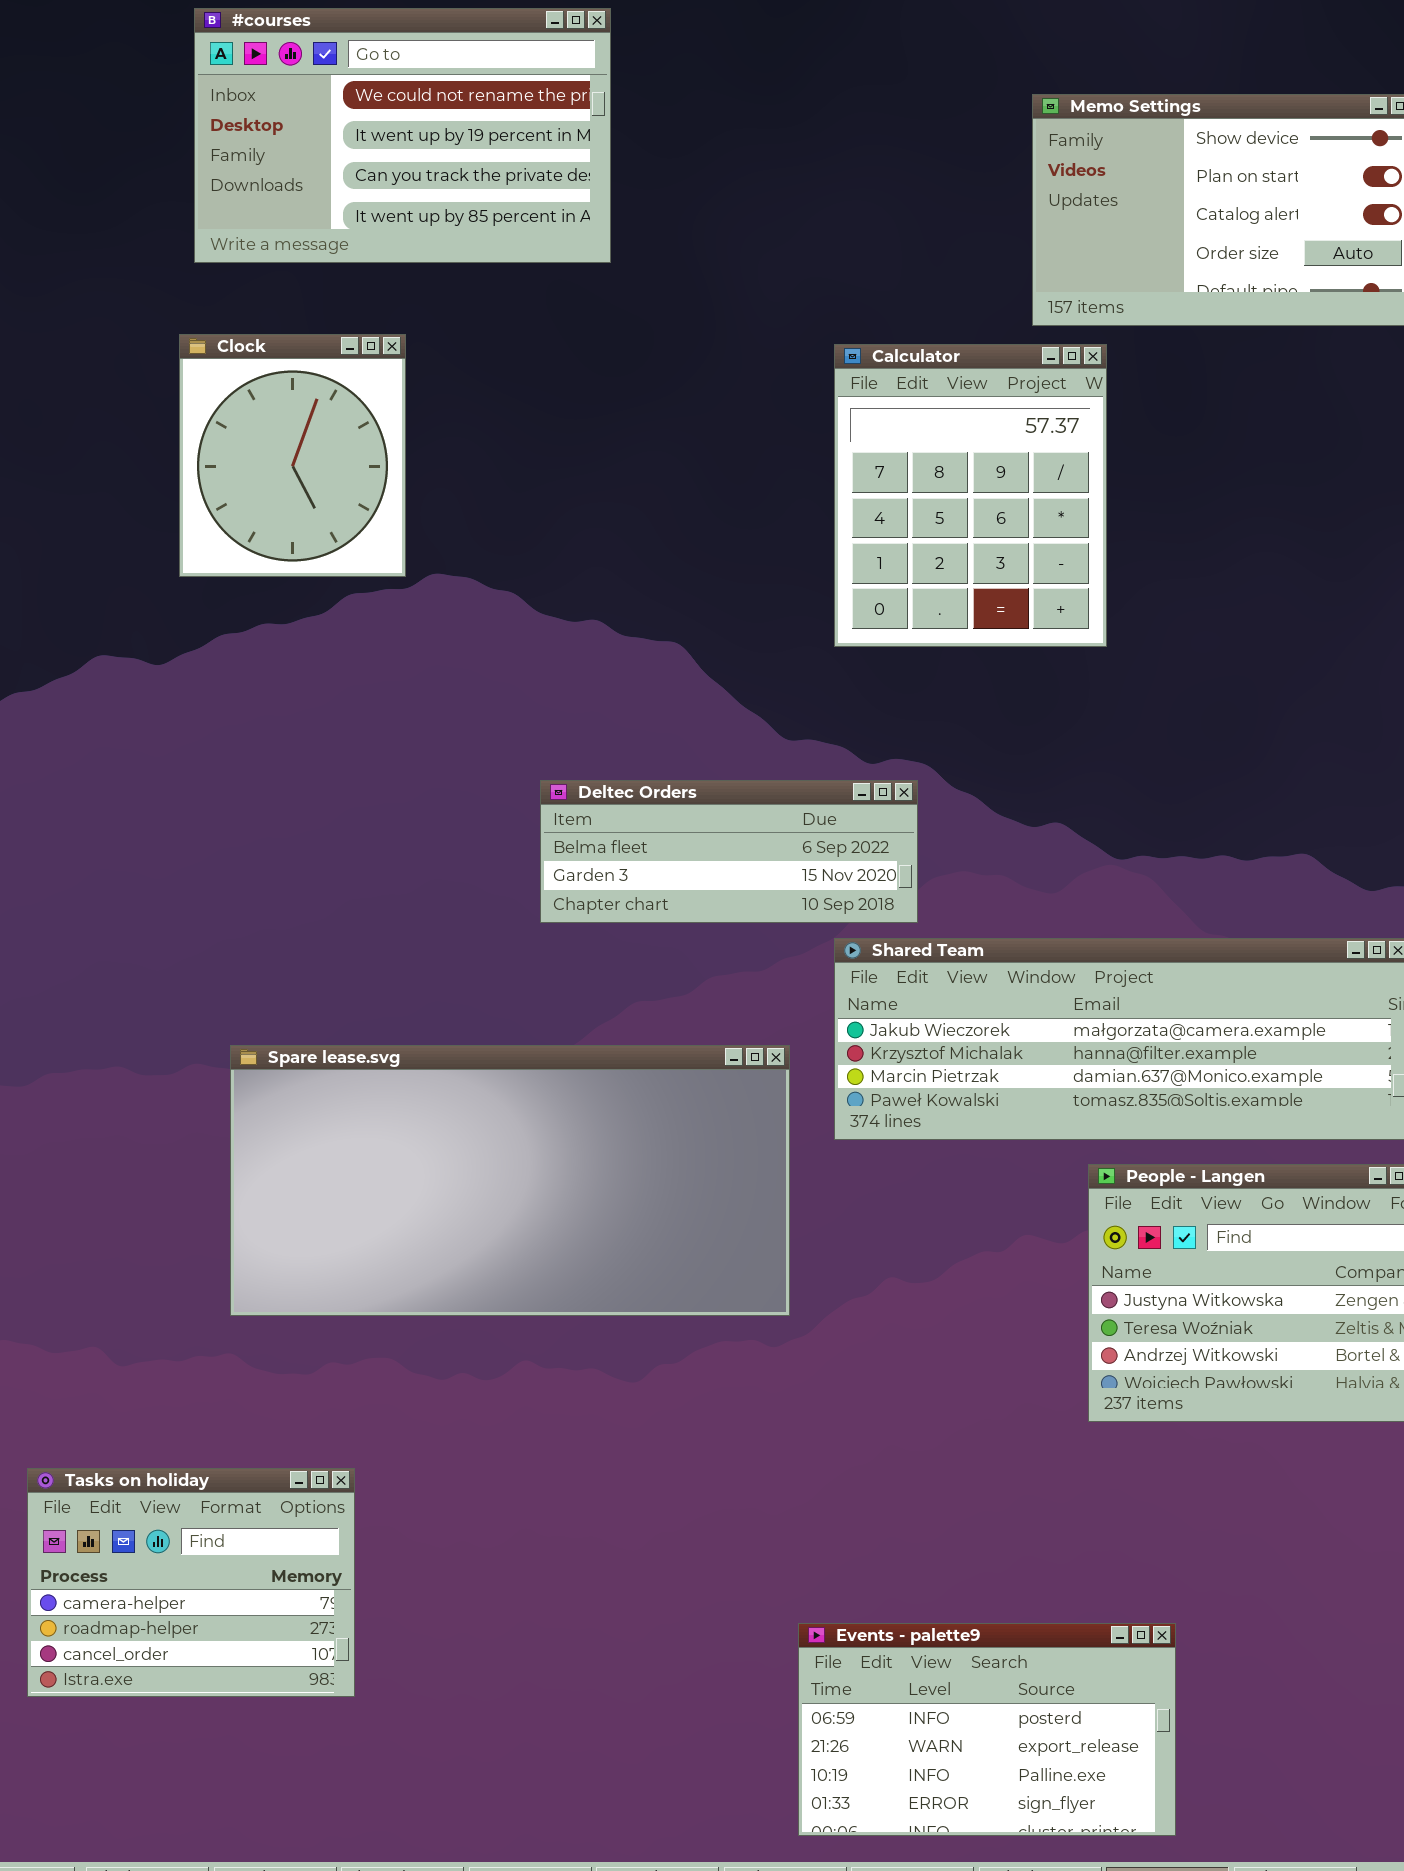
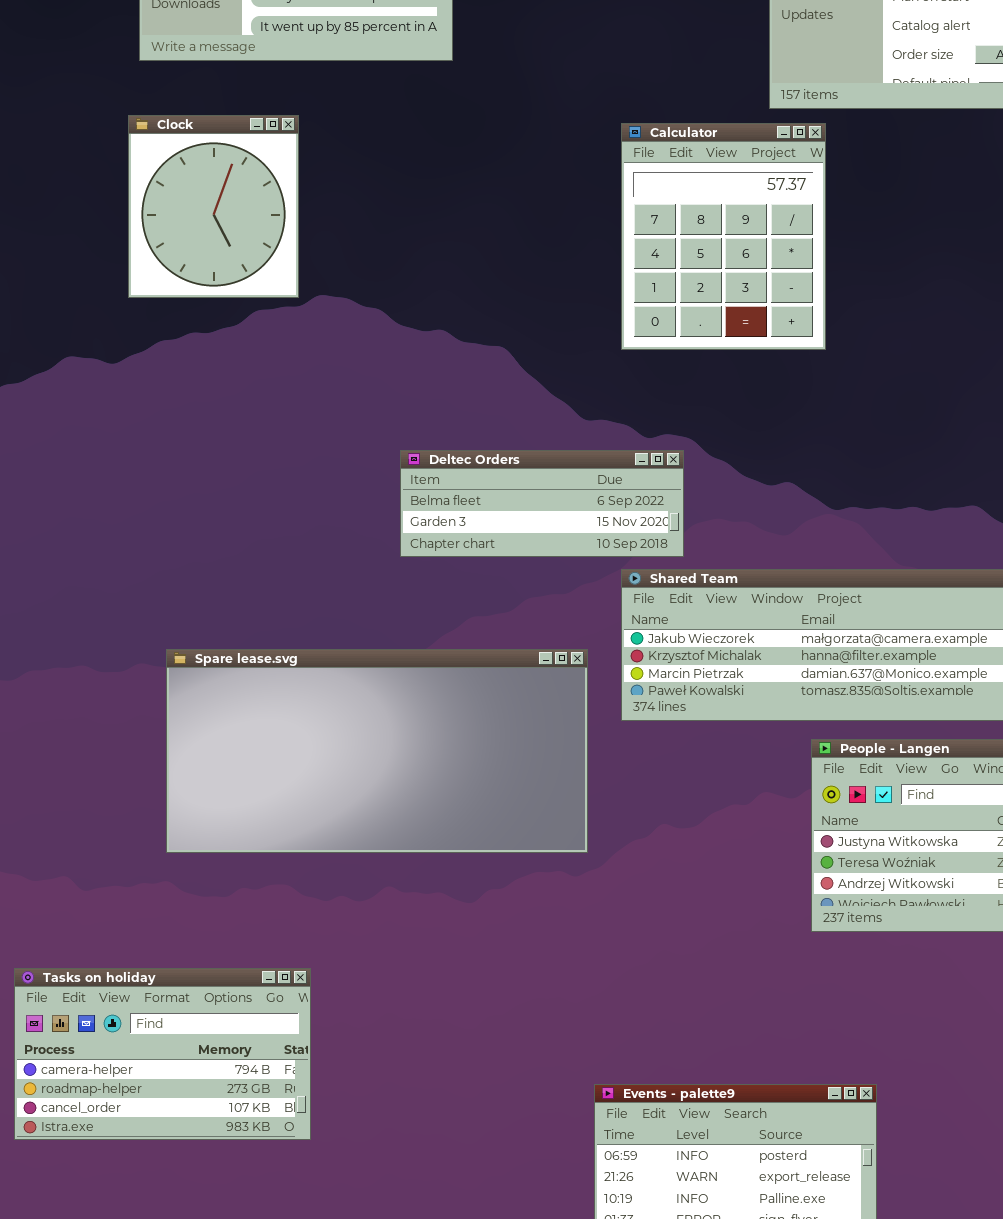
Tasks on holiday: [27,1468,355,1697] -> [14,968,311,1140], resized

